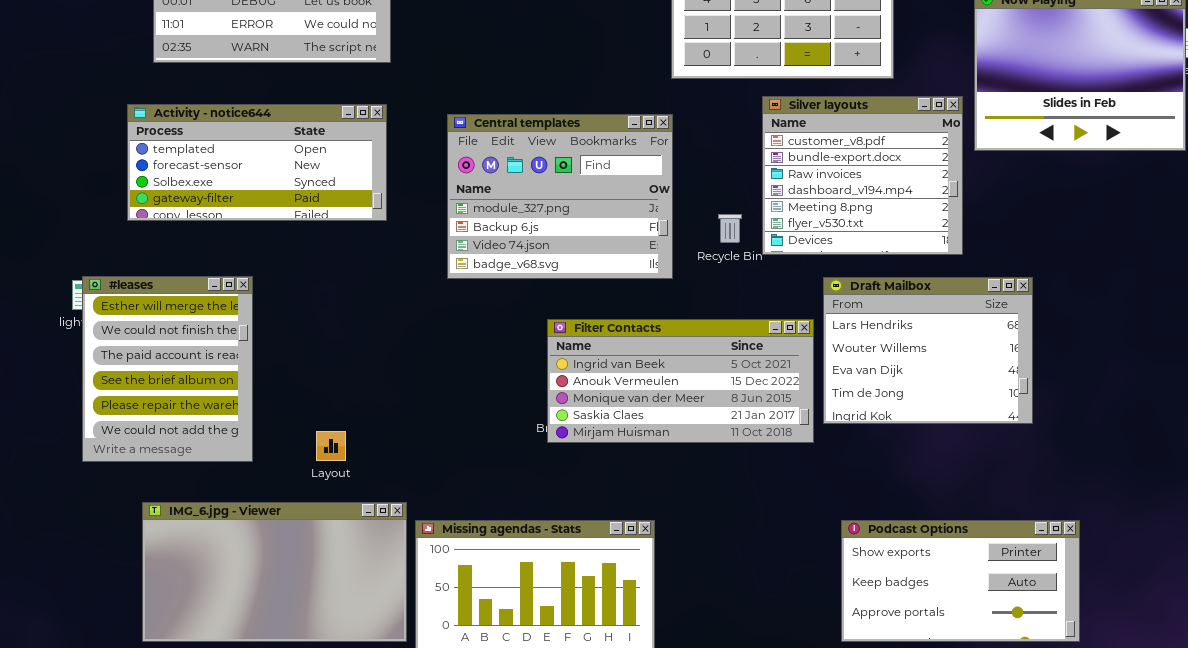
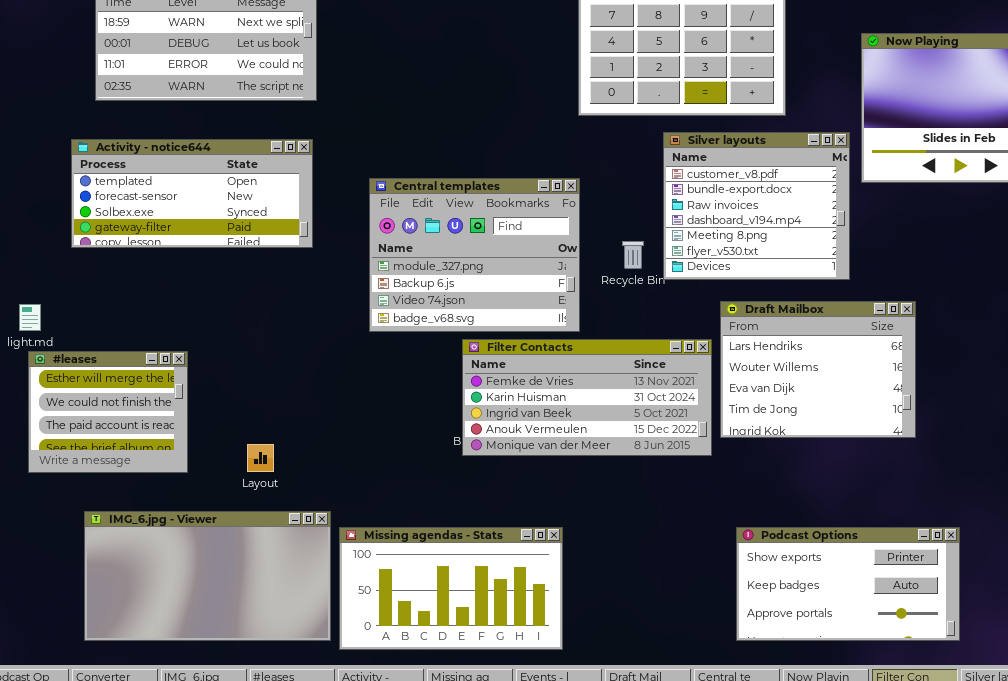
Central templates: [447,114,673,279] -> [369,178,580,332], moved
#leases: [82,276,253,462] -> [28,351,188,473], resized
Filter Contacts: [547,319,814,443] -> [462,339,712,456], scrolled up 2 rows

